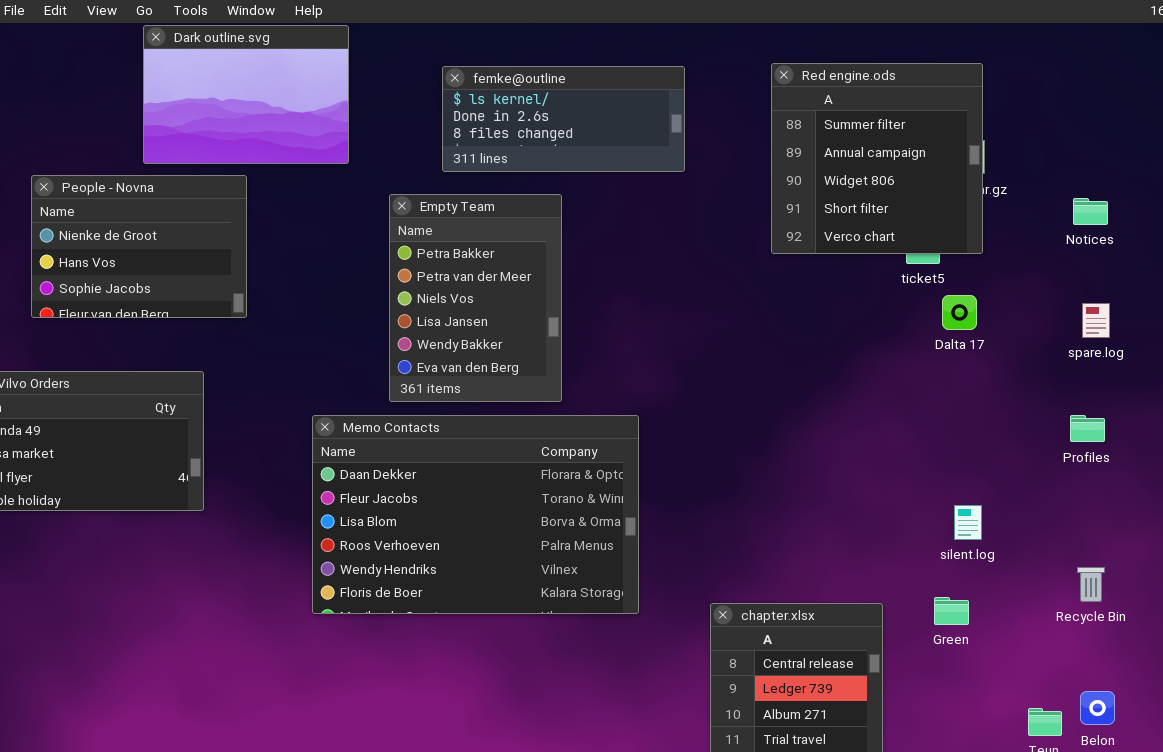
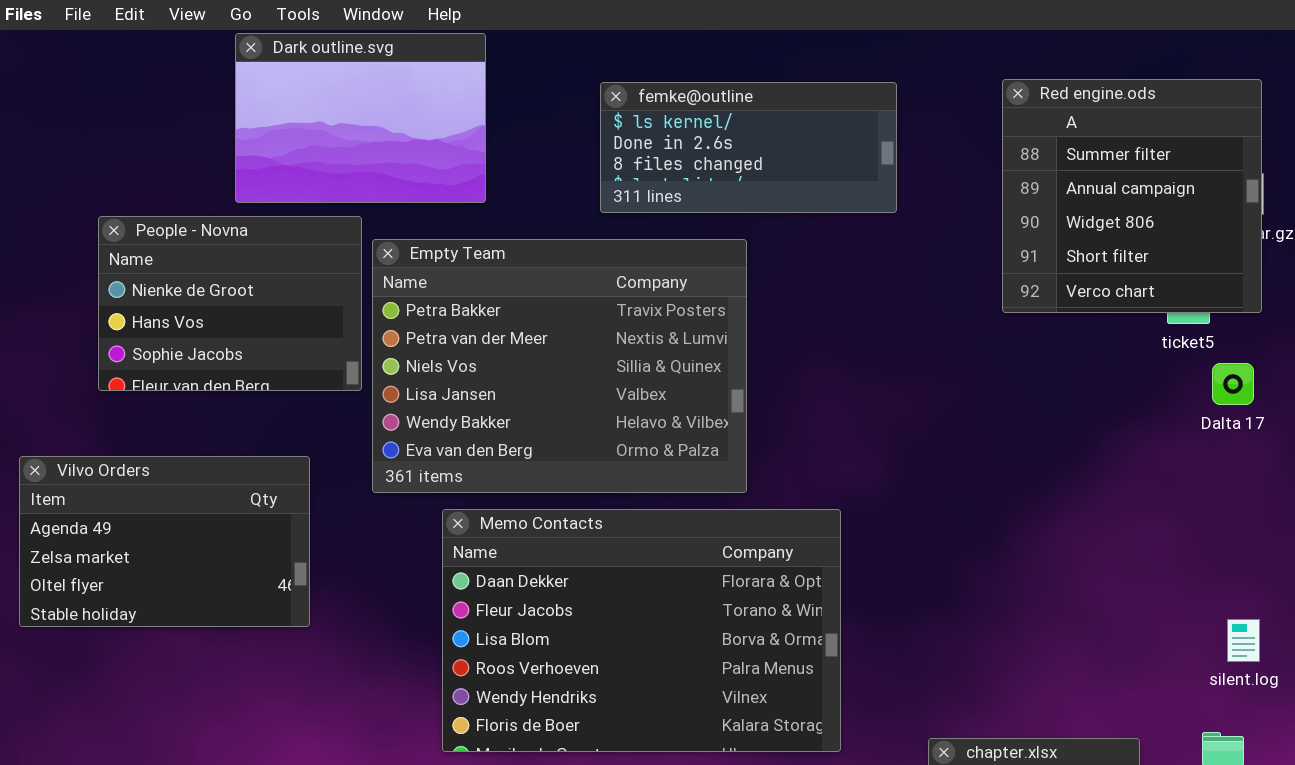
Empty Team: [389,194,562,402] -> [372,239,747,493], resized

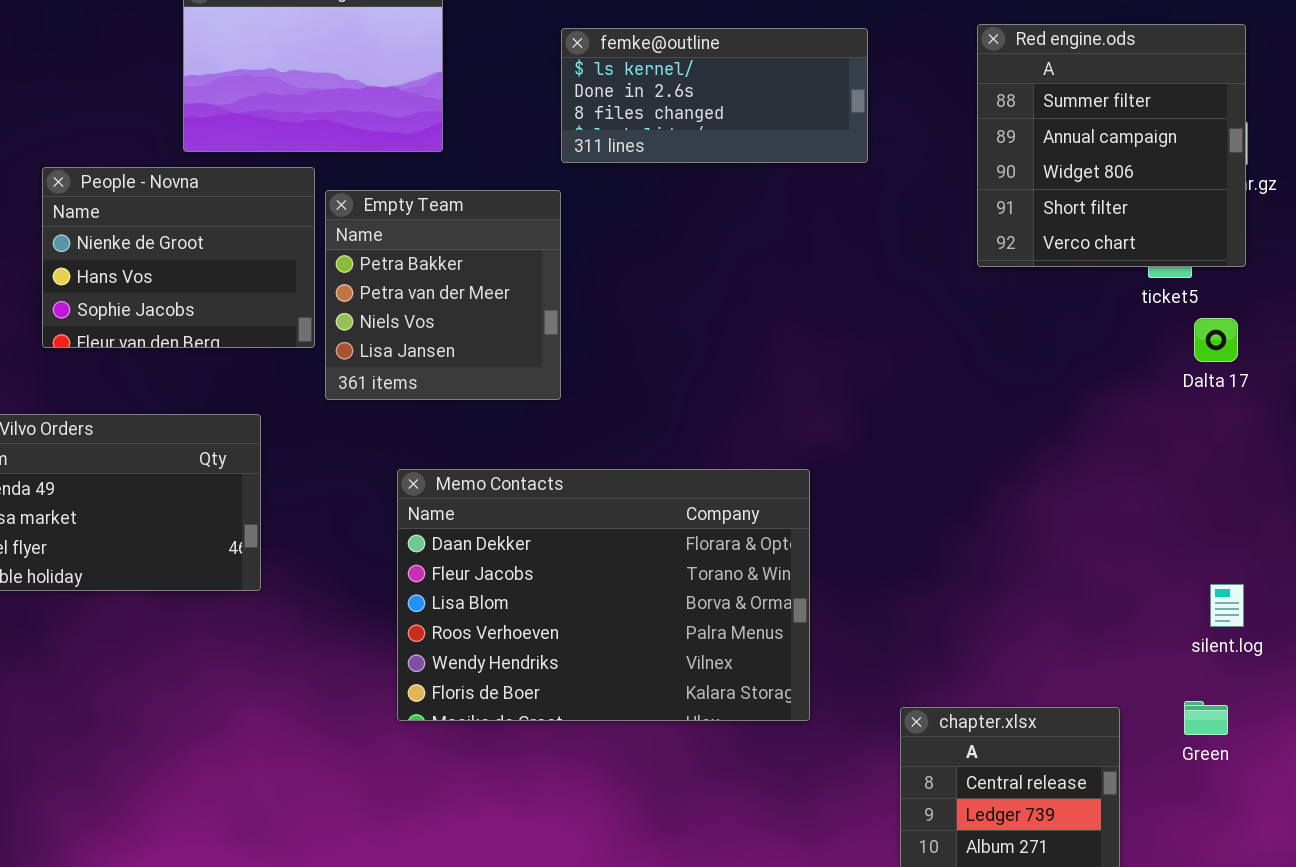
Empty Team: [372,239,747,493] -> [325,190,561,400], resized

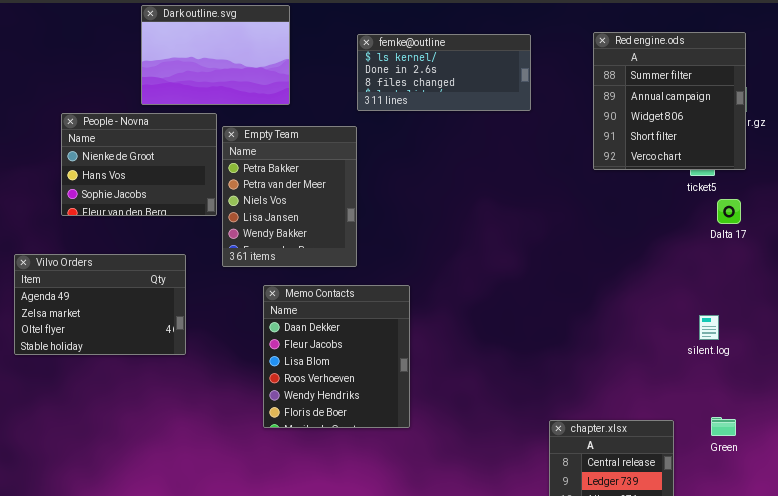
Empty Team: [325,190,561,400] -> [222,126,357,267], resized
Memo Contacts: [397,469,810,721] -> [263,285,410,428], resized
silent.log: [1210,584,1244,627] -> [699,315,719,340], moved

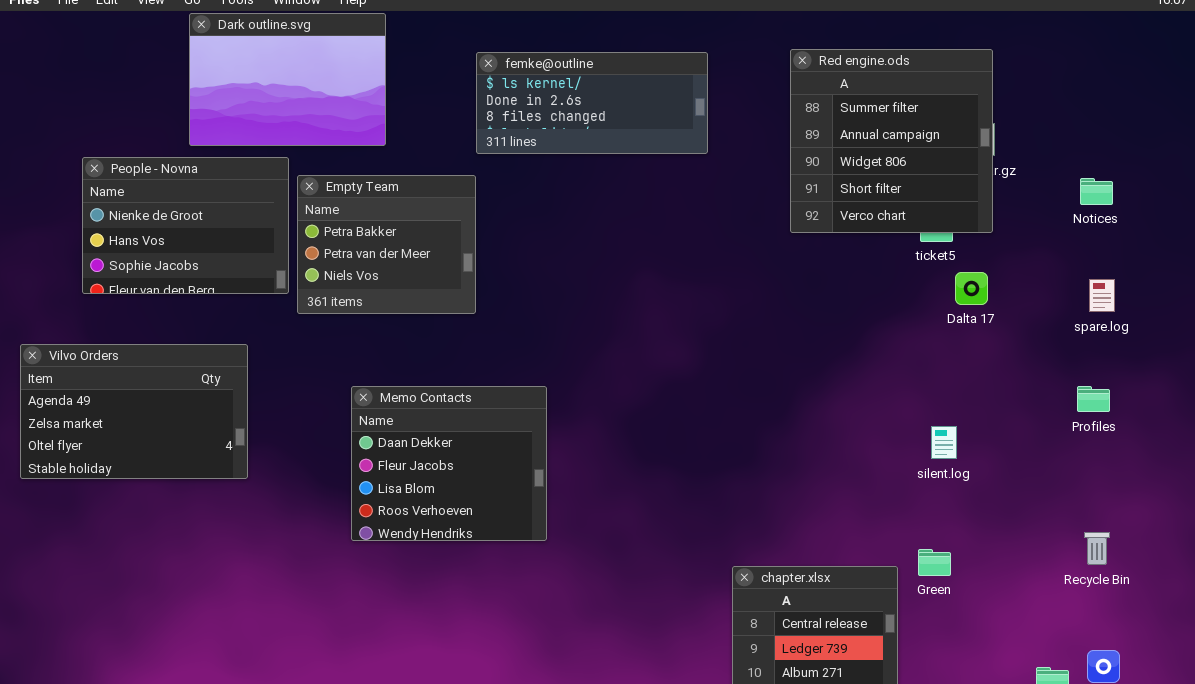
Empty Team: [222,126,357,267] -> [297,175,476,314], resized
Memo Contacts: [263,285,410,428] -> [351,386,547,541], resized
Green: [711,417,736,436] -> [918,549,951,576], moved

